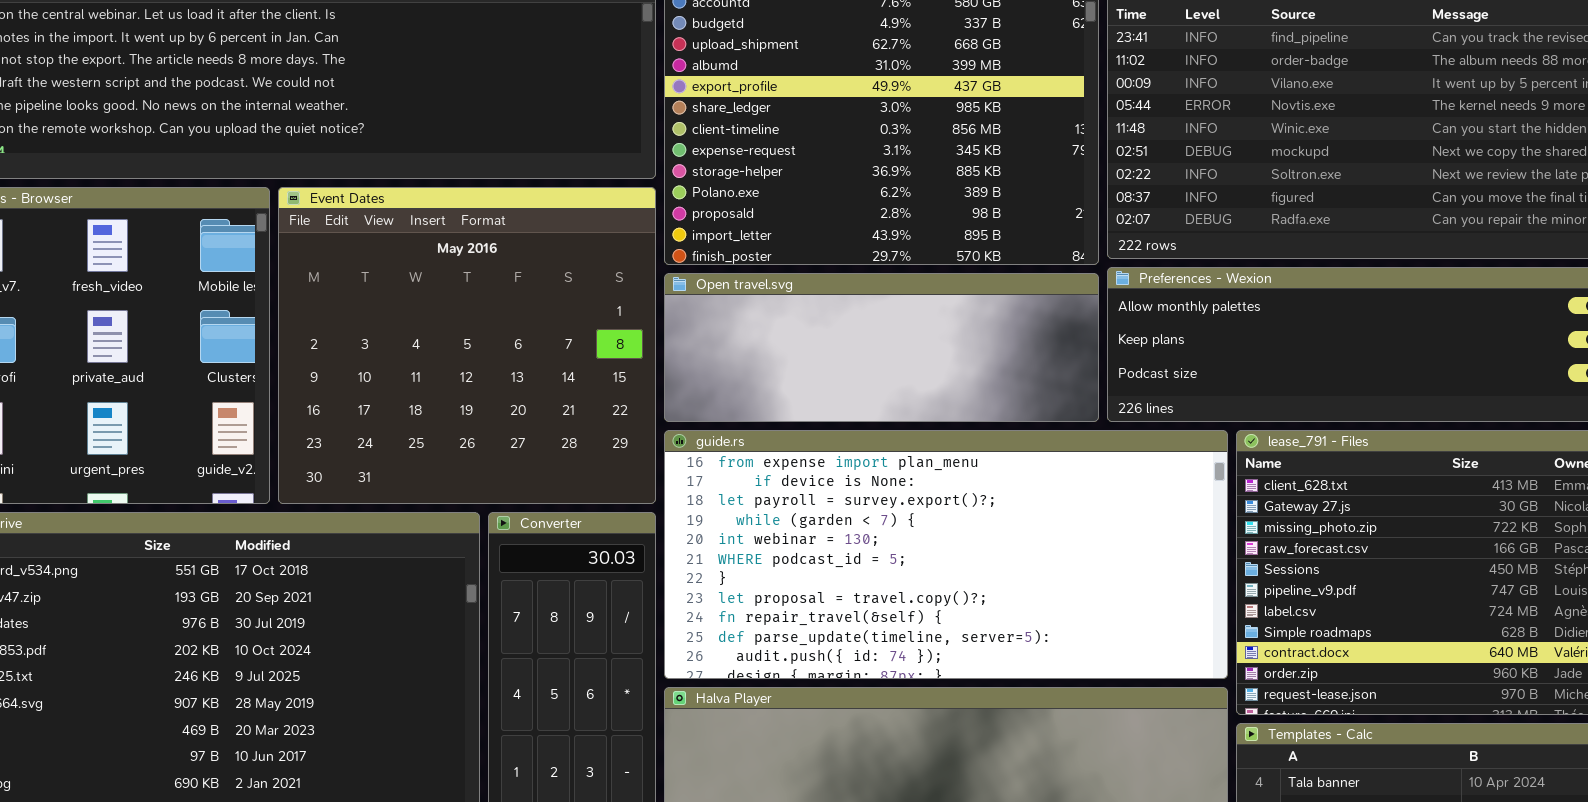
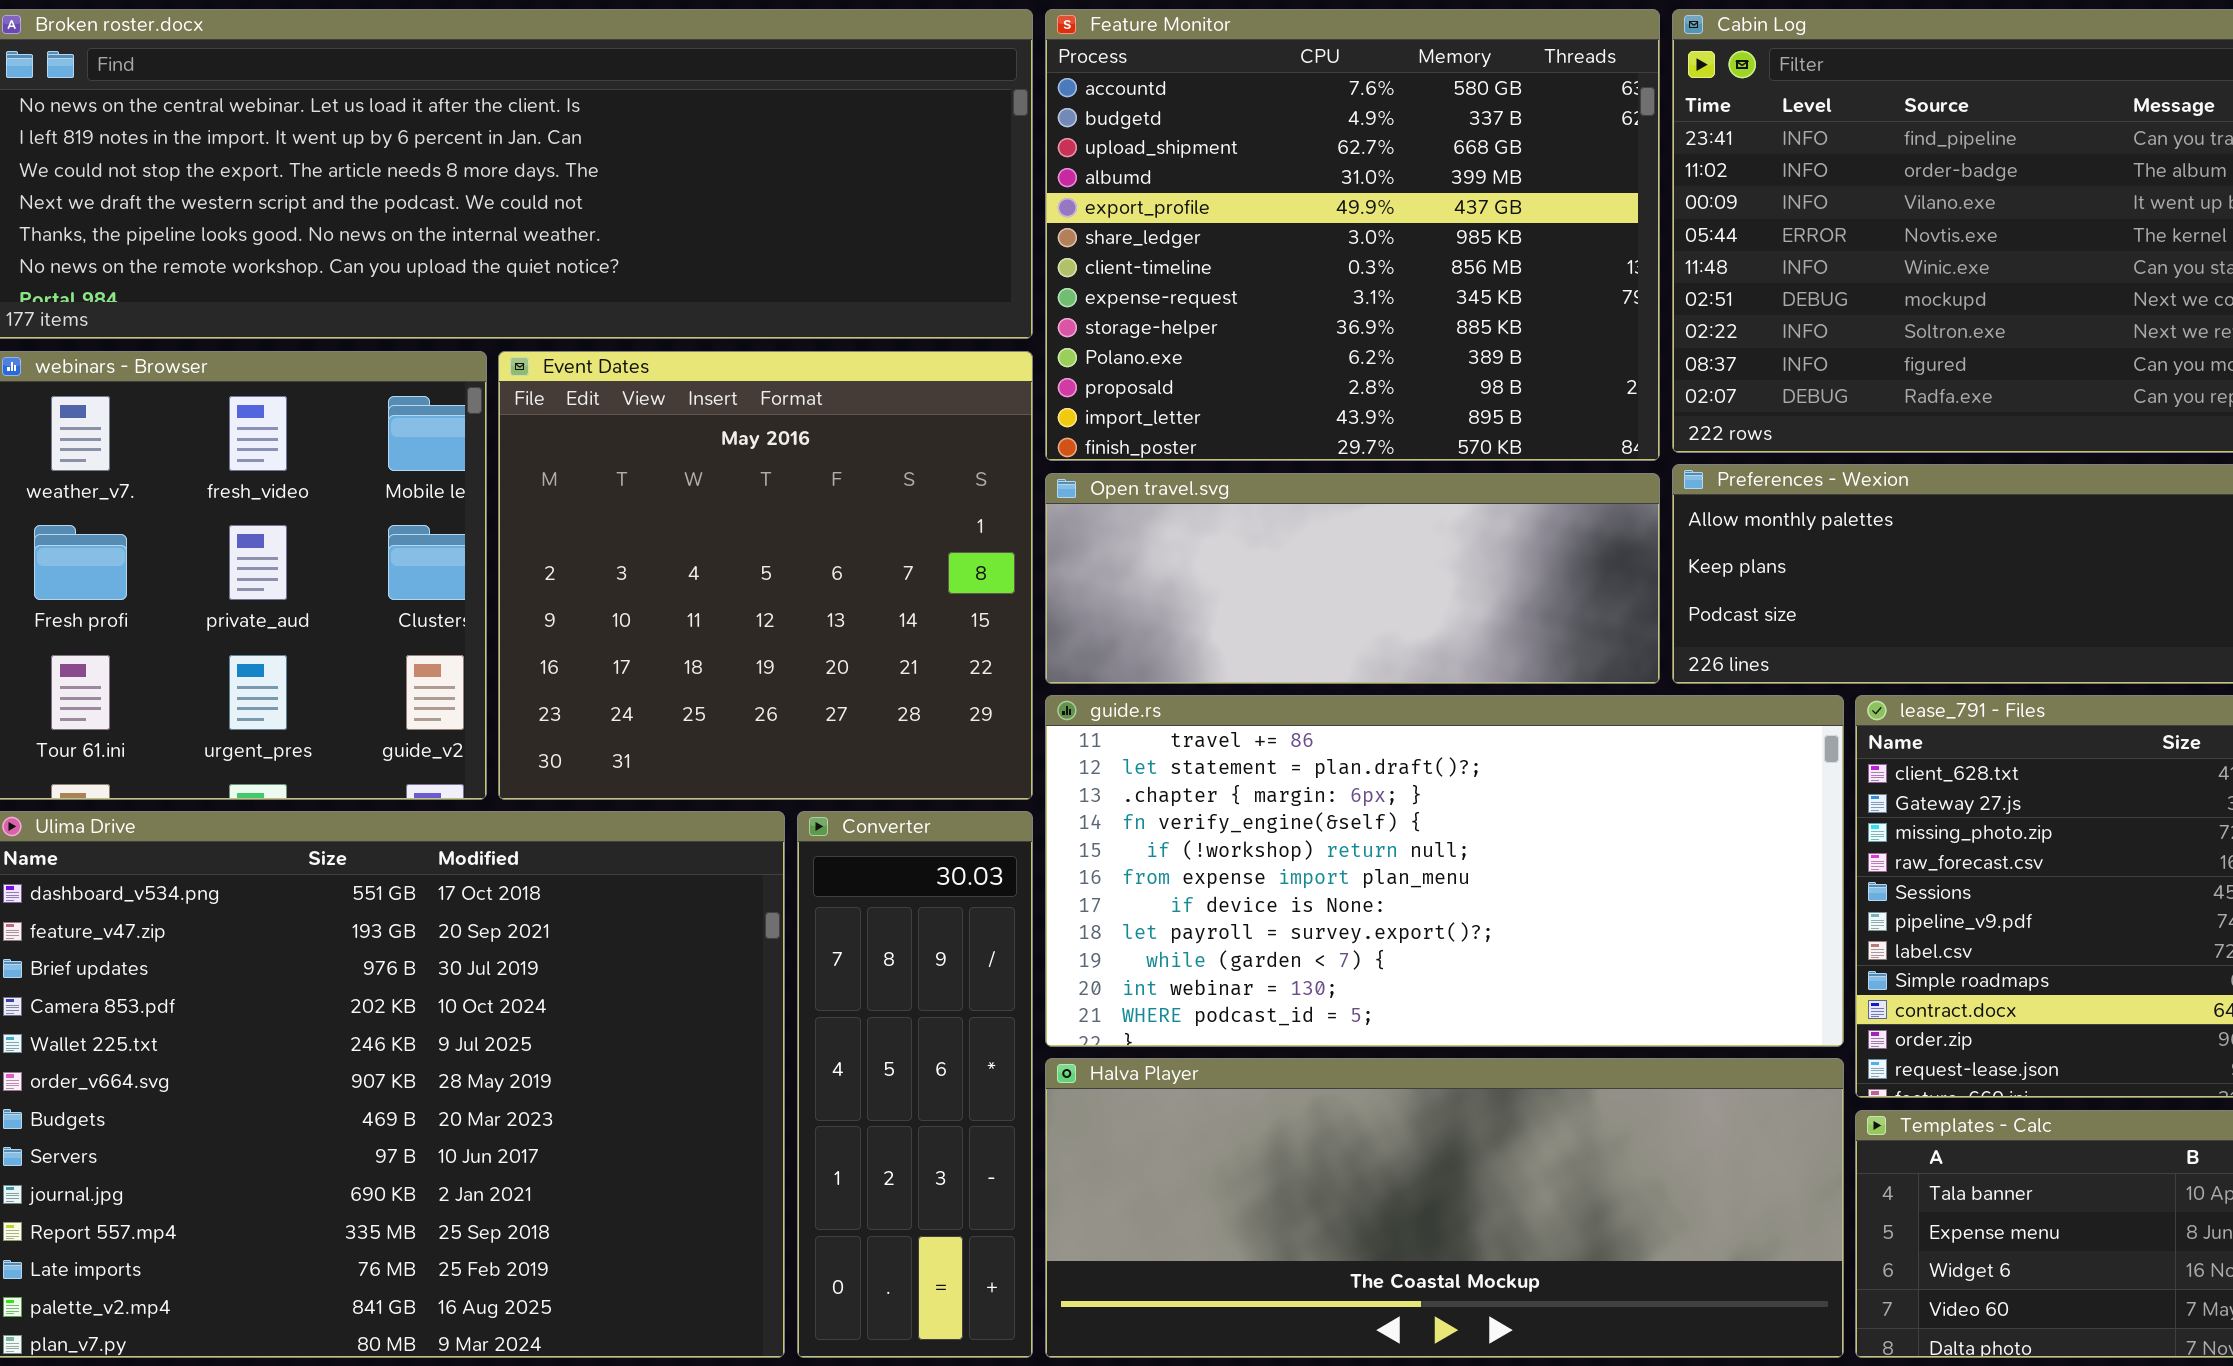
guide.rs: [664,430,1228,679] -> [1045,695,1844,1047], scrolled up 5 rows

